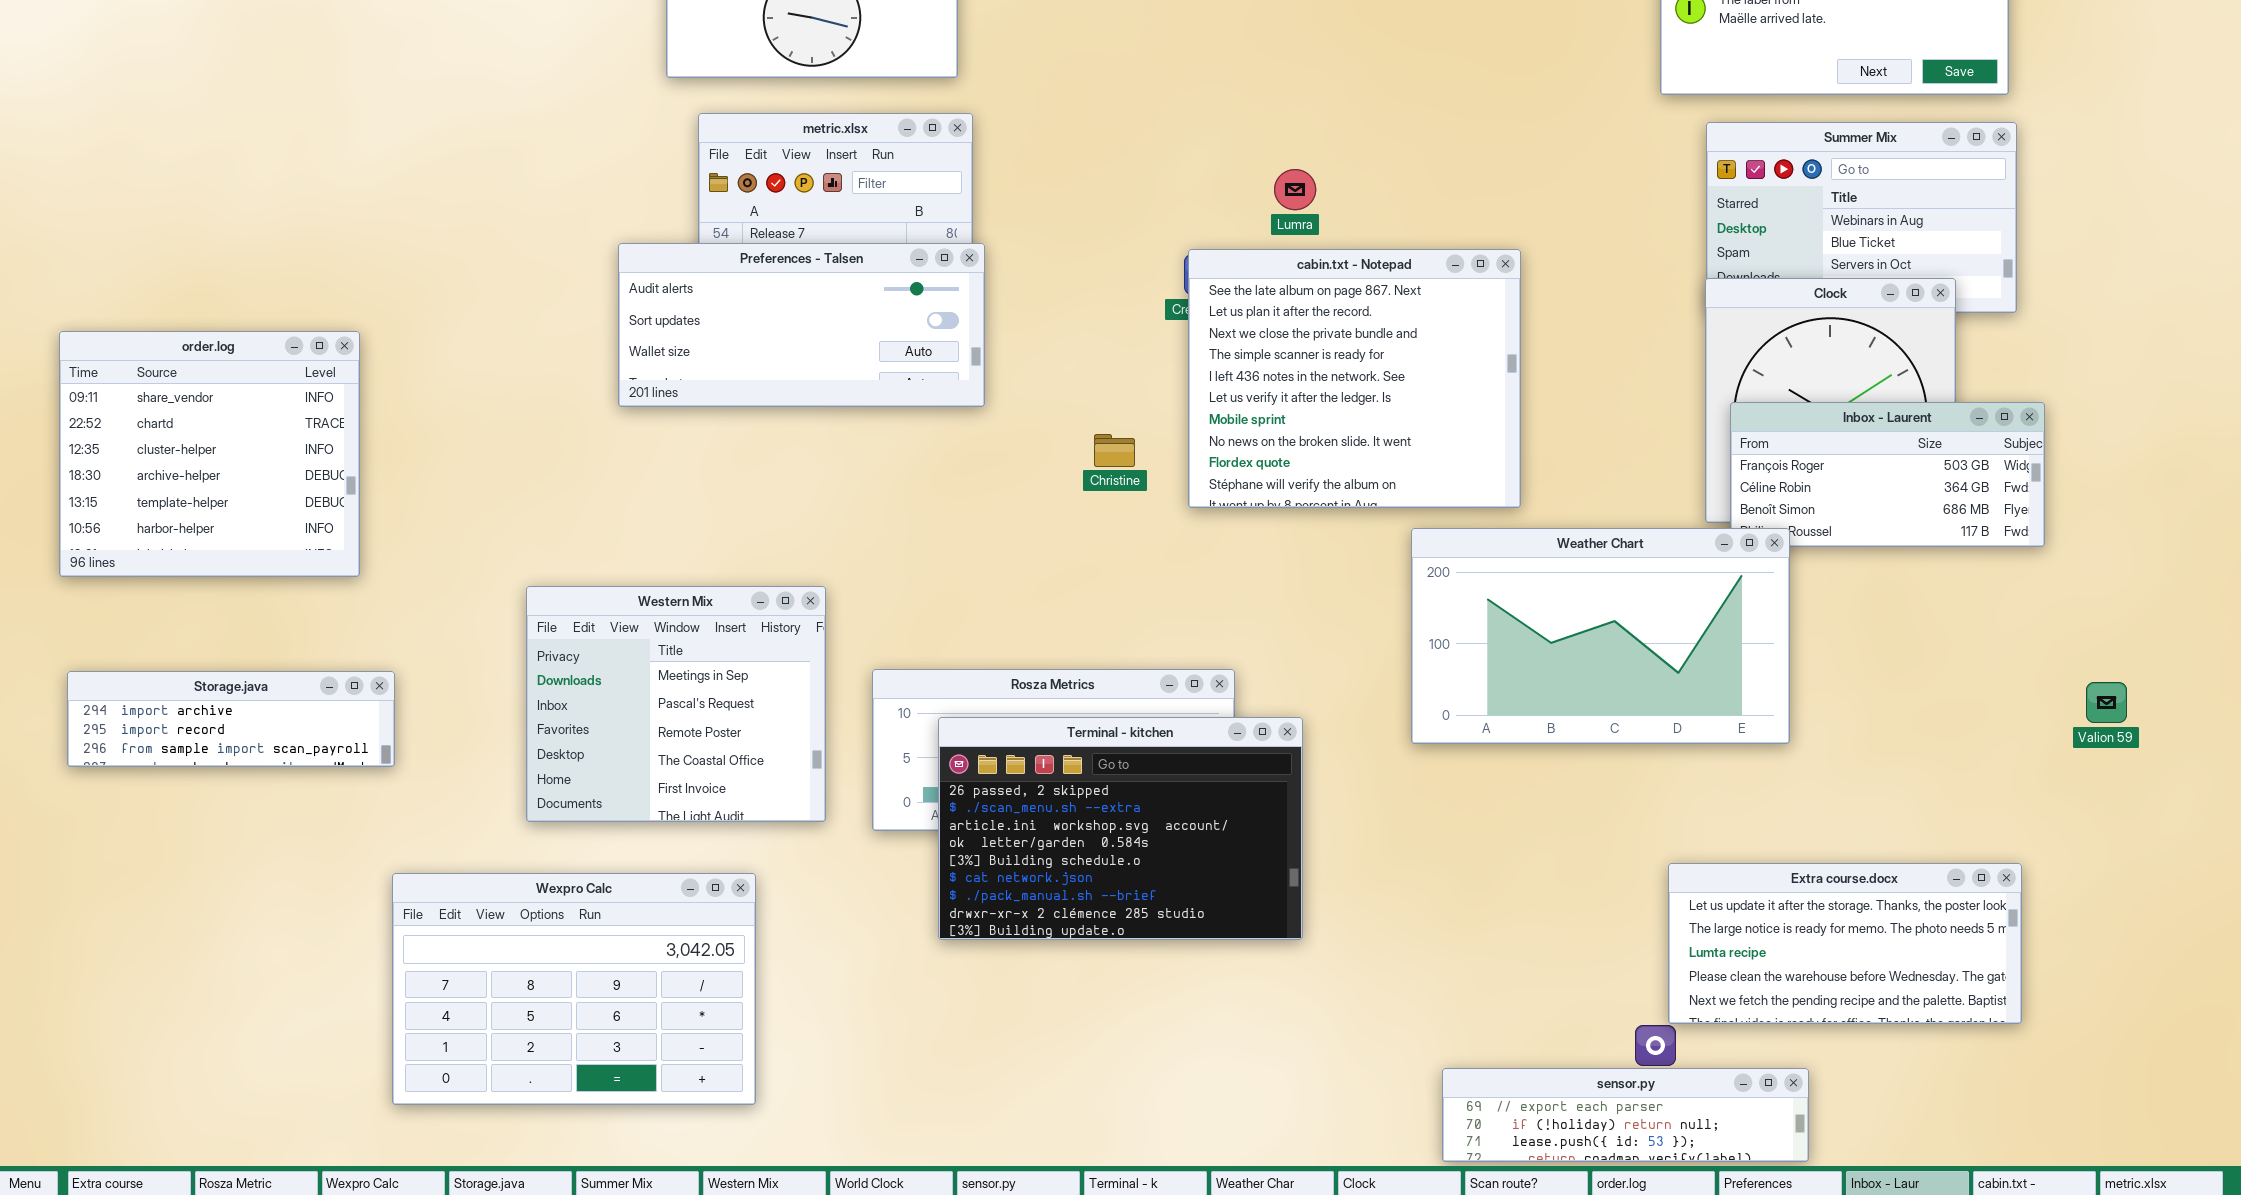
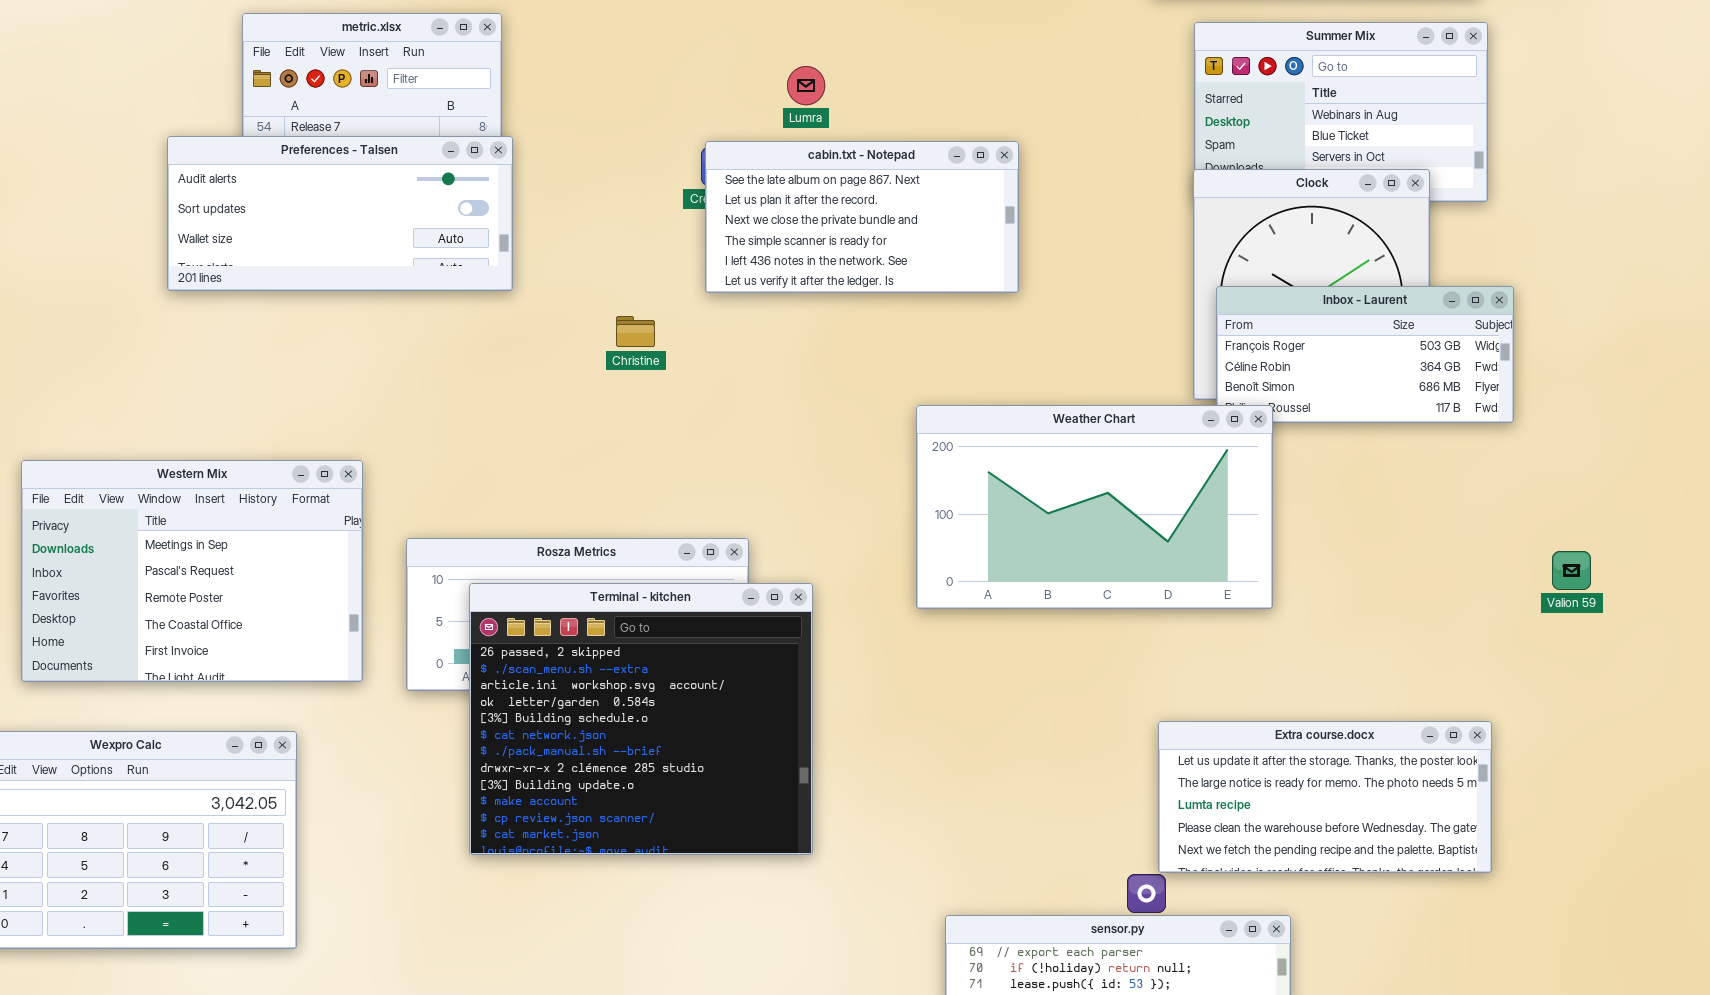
cabin.txt - Notepad: [1188,249,1521,508] -> [705,141,1019,293], resized
Western Mix: [526,586,826,822] -> [21,460,363,682], resized
Terminal - kitchen: [938,717,1303,940] -> [469,583,813,855], resized

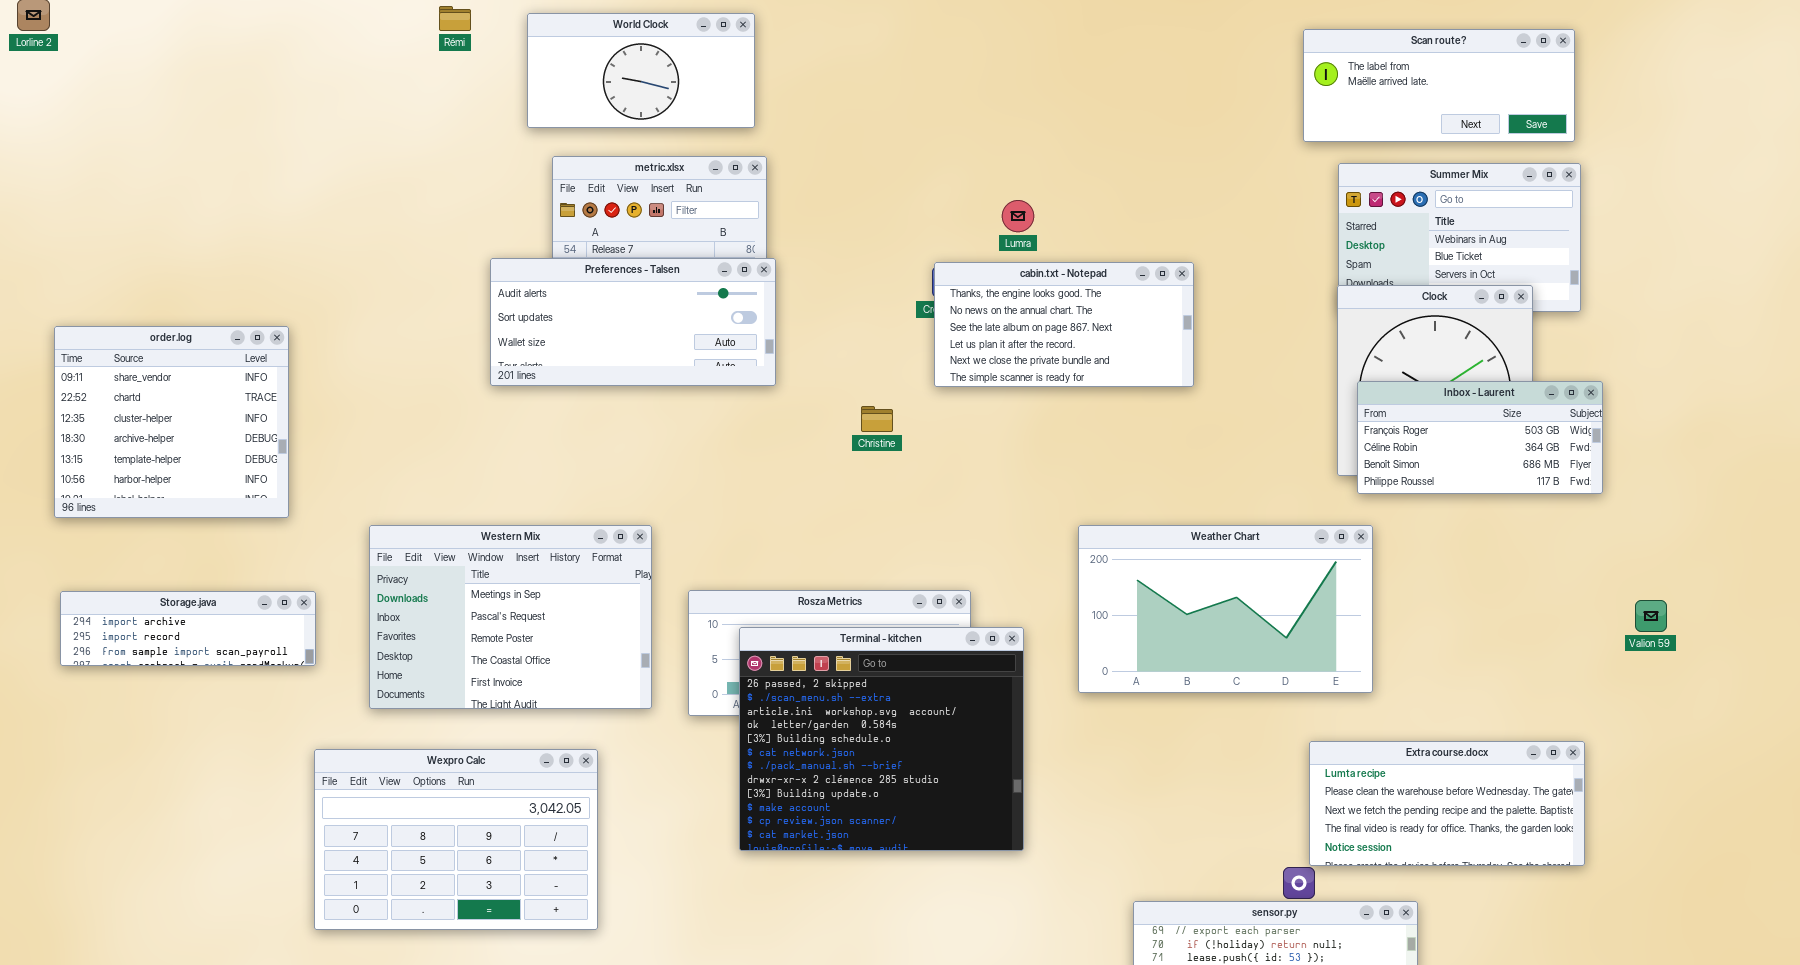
cabin.txt - Notepad: [705,141,1019,293] -> [934,262,1194,387], scrolled up 2 rows
Weather Chart: [916,405,1273,609] -> [1078,525,1373,693], moved
Extra course.docx: [1158,721,1492,873] -> [1309,741,1585,866], scrolled down 2 rows

